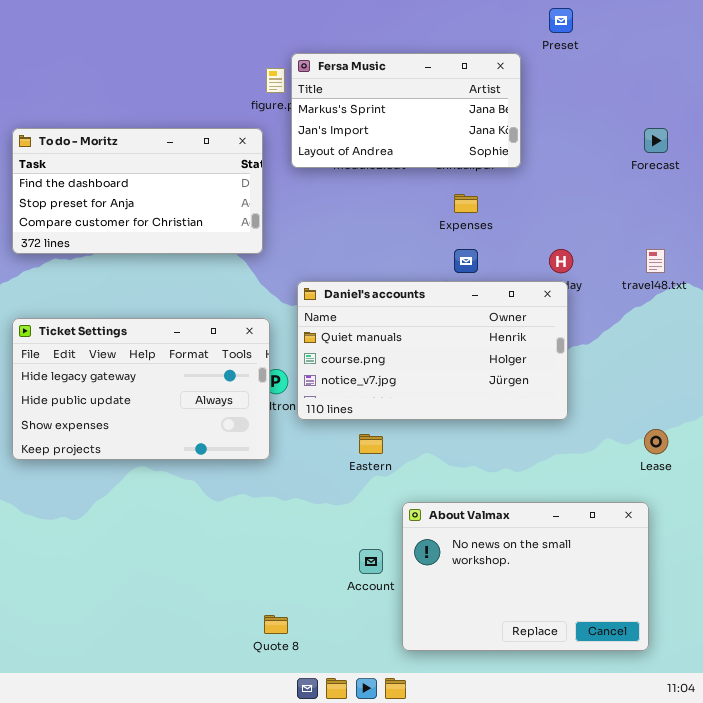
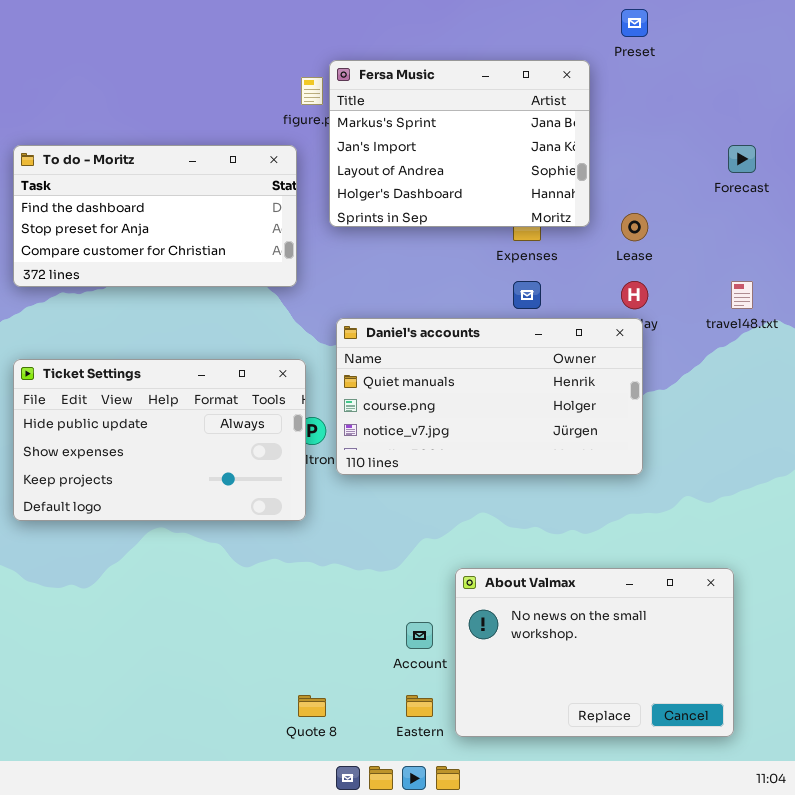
Fersa Music: [291,53,521,168] -> [329,60,590,227], resized
Ticket Settings: [12,318,270,460] -> [13,359,306,521], scrolled down 1 row
Lease: [644,429,668,454] -> [621,213,648,241], moved
Eastern: [359,434,383,454] -> [406,695,433,717], moved

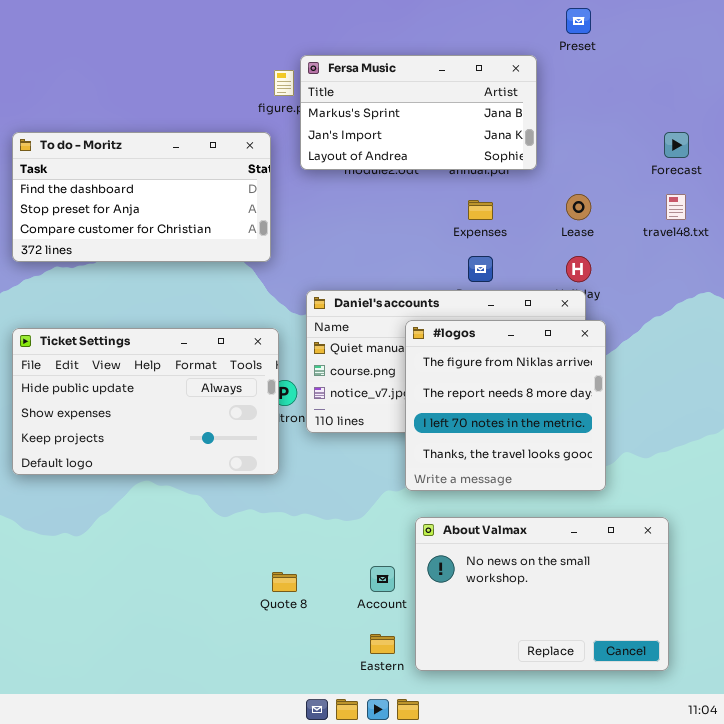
Fersa Music: [329,60,590,227] -> [300,55,537,170], resized
travel48.txt: [731,281,753,309] -> [666,194,686,220], moved
#logos: none -> [405,320,606,491], opened
Quote 8: [298,695,326,717] -> [272,572,297,592], moved

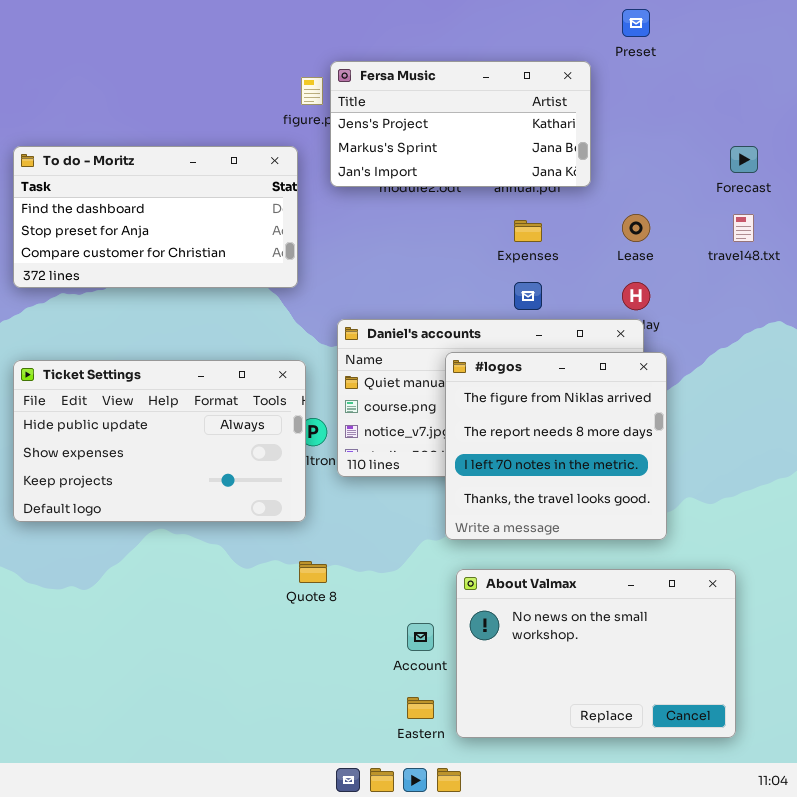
Fersa Music: [300,55,537,170] -> [330,61,591,187], scrolled up 1 row
Quote 8: [272,572,297,592] -> [299,561,327,583], moved

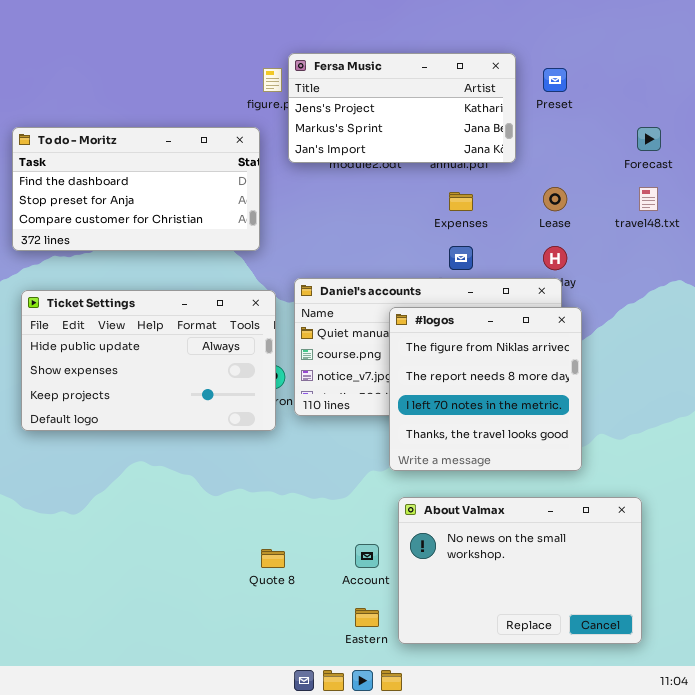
Preset: [622,9,650,37] -> [543,68,567,92], moved
Ticket Settings: [13,360,306,522] -> [21,290,276,431], moved
Quote 8: [299,561,327,583] -> [261,549,285,568], moved

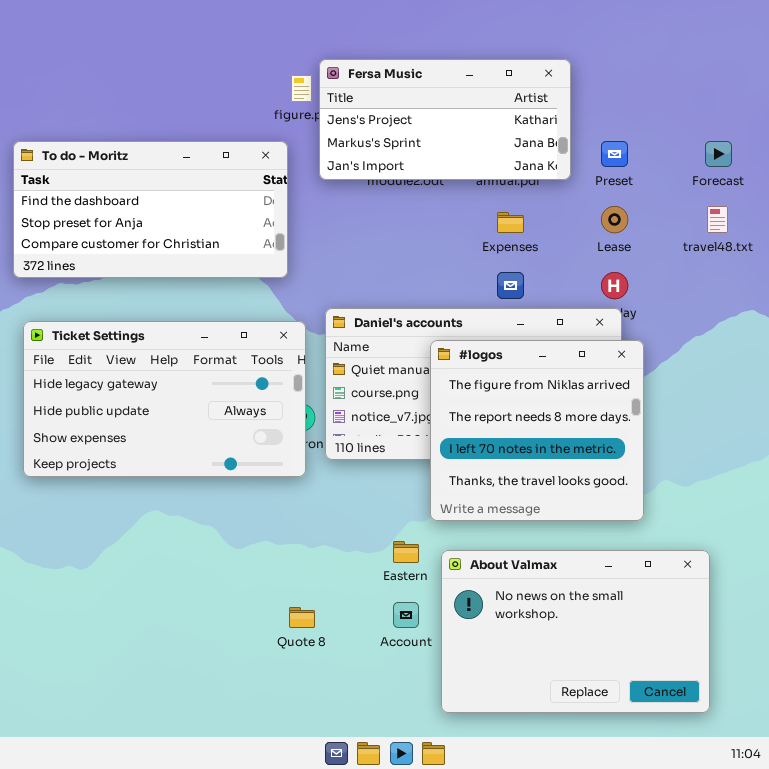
Preset: [543,68,567,92] -> [601,141,628,167], moved
Ticket Settings: [21,290,276,431] -> [23,321,306,477], scrolled up 1 row
Eastern: [355,608,379,627] -> [393,541,419,563], moved

